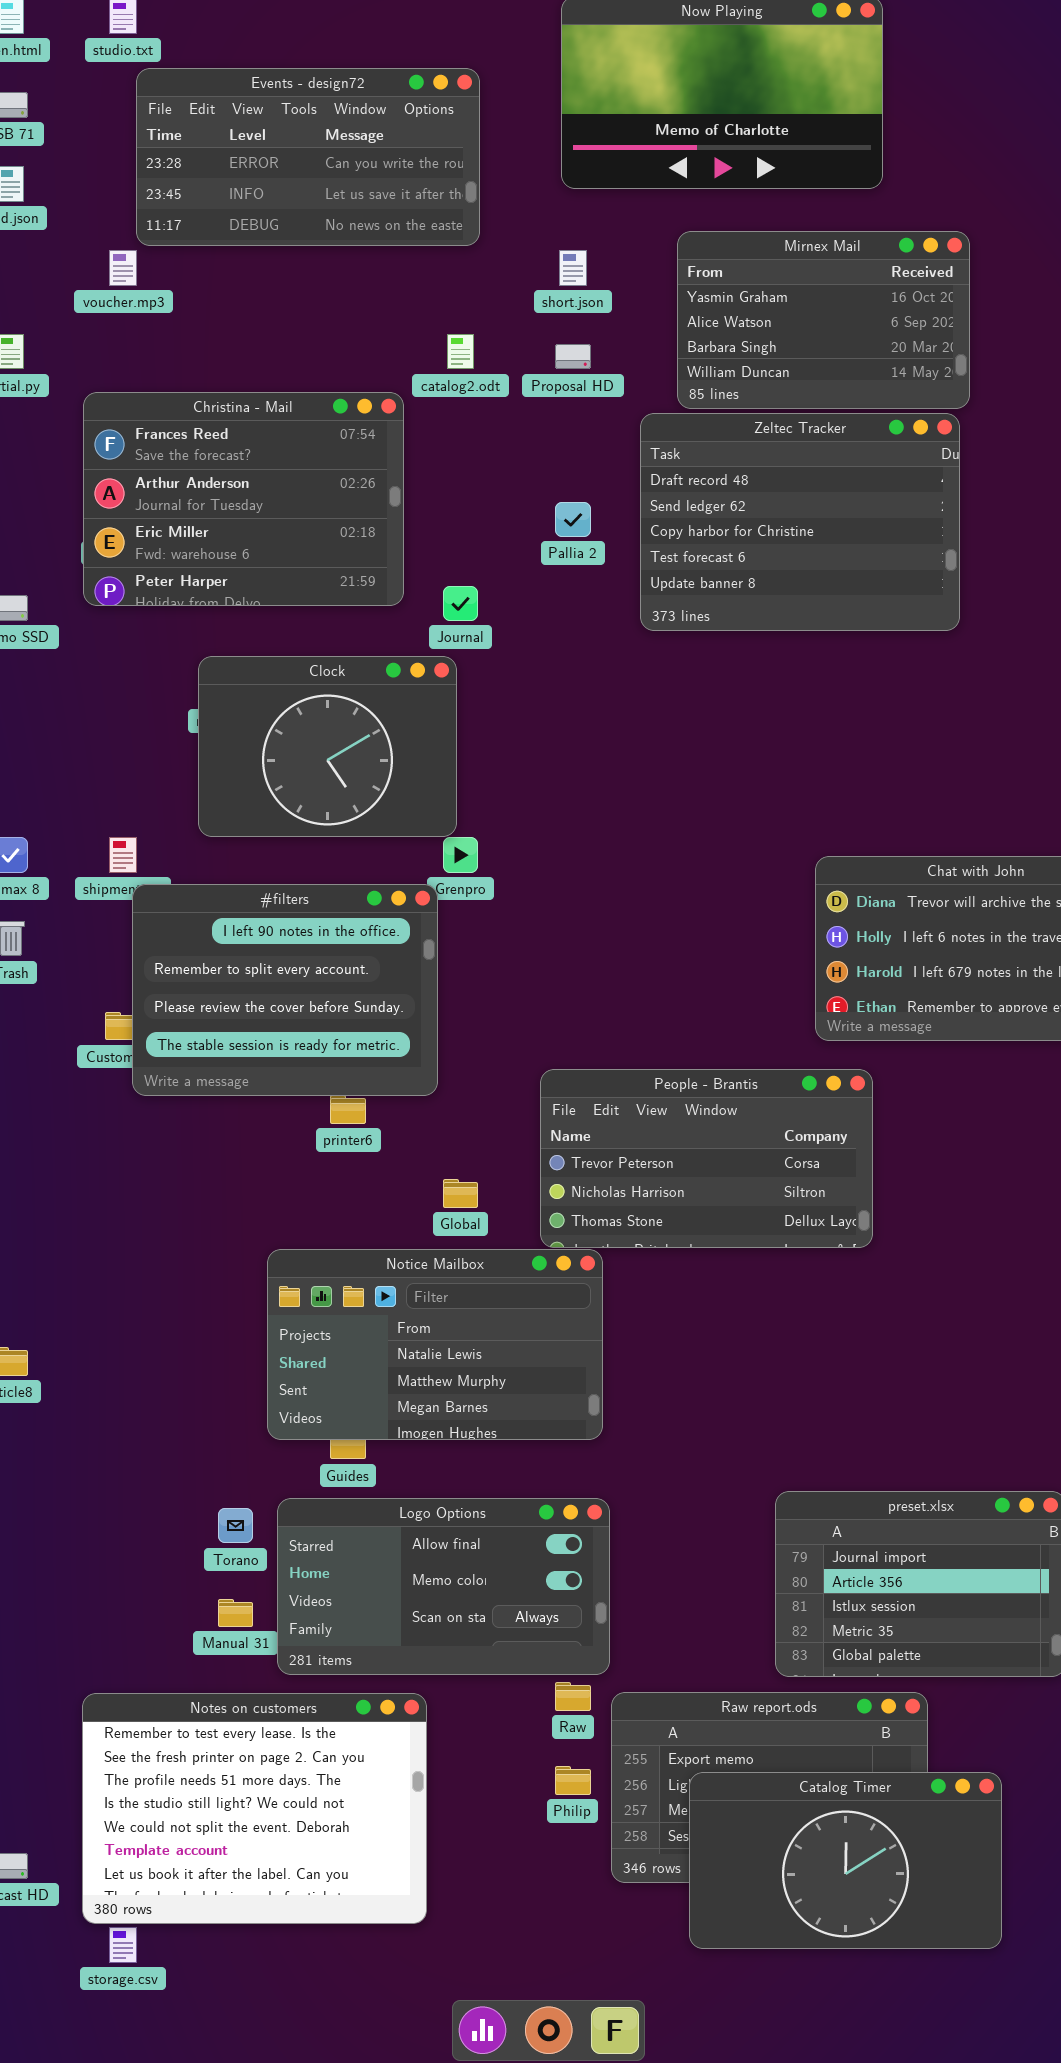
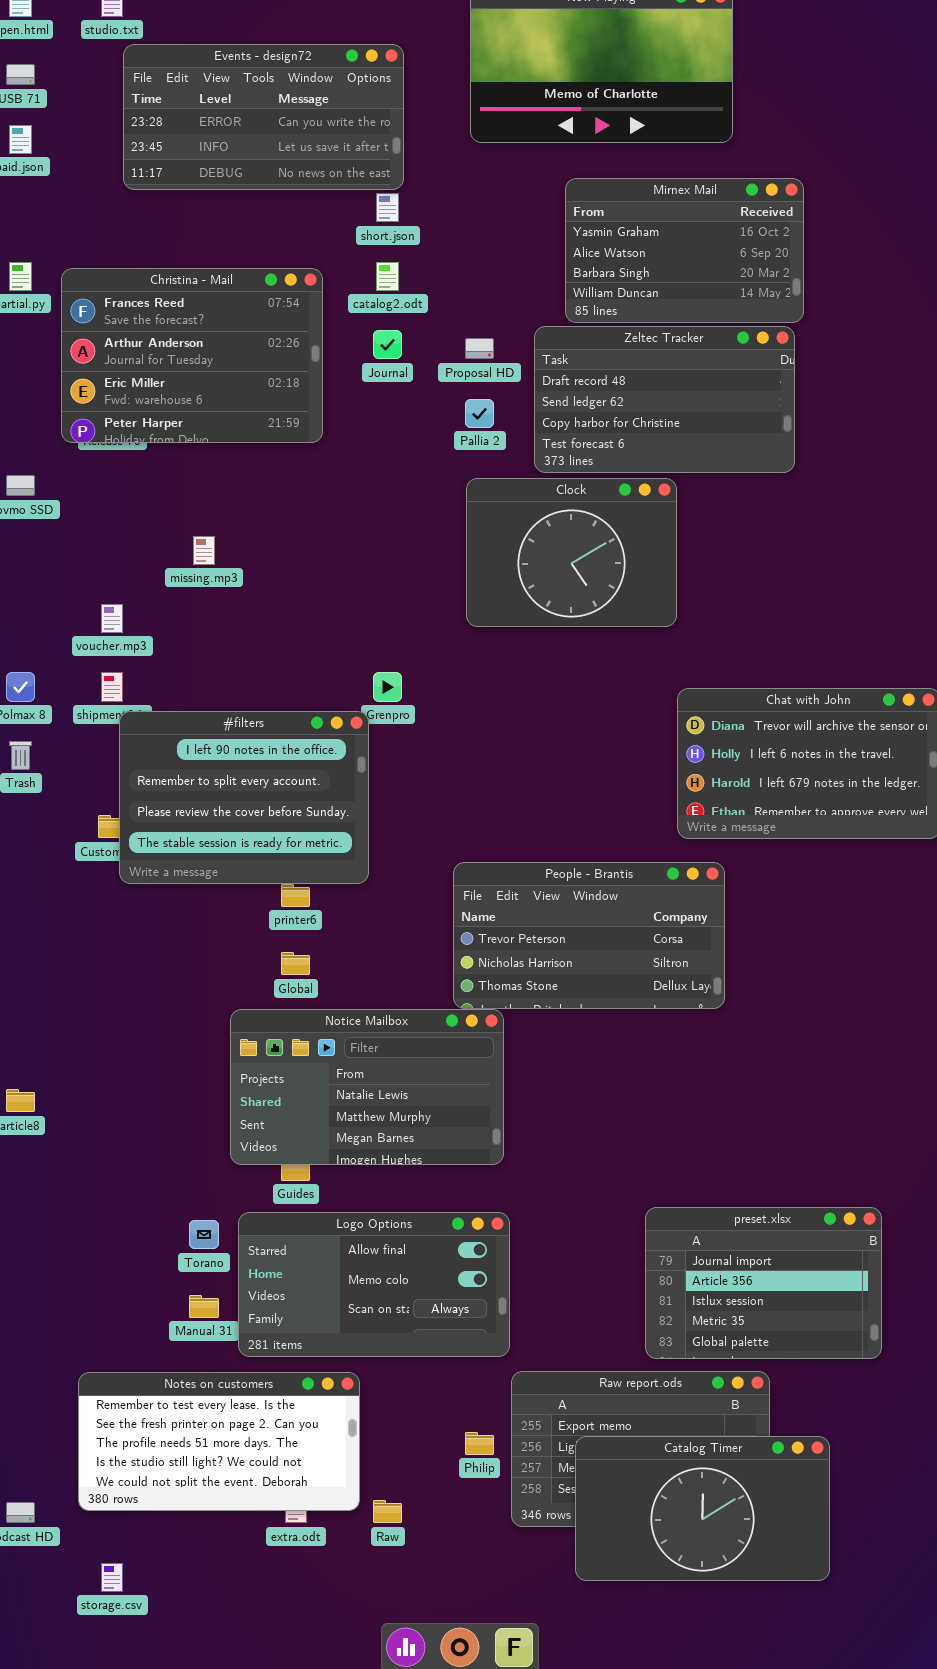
voucher.mp3: [109,250,137,286] -> [101,604,123,633], moved
short.json: [559,250,587,286] -> [376,193,399,222], moved
Proposal HD: [555,344,591,369] -> [465,338,494,359], moved
Christina - Mail: [83,392,404,606] -> [61,268,323,443], moved
Zeltec Tracker: [640,413,960,631] -> [534,326,795,473], resized
Journal: [443,586,478,621] -> [373,330,402,359], moved
Clock: [198,656,457,837] -> [466,478,677,627], moved
Global: [443,1179,478,1208] -> [281,952,310,975], moved
Raw: [555,1682,591,1711] -> [373,1500,402,1523], moved
Notes on customers: [82,1693,427,1924] -> [78,1372,360,1511], resized

